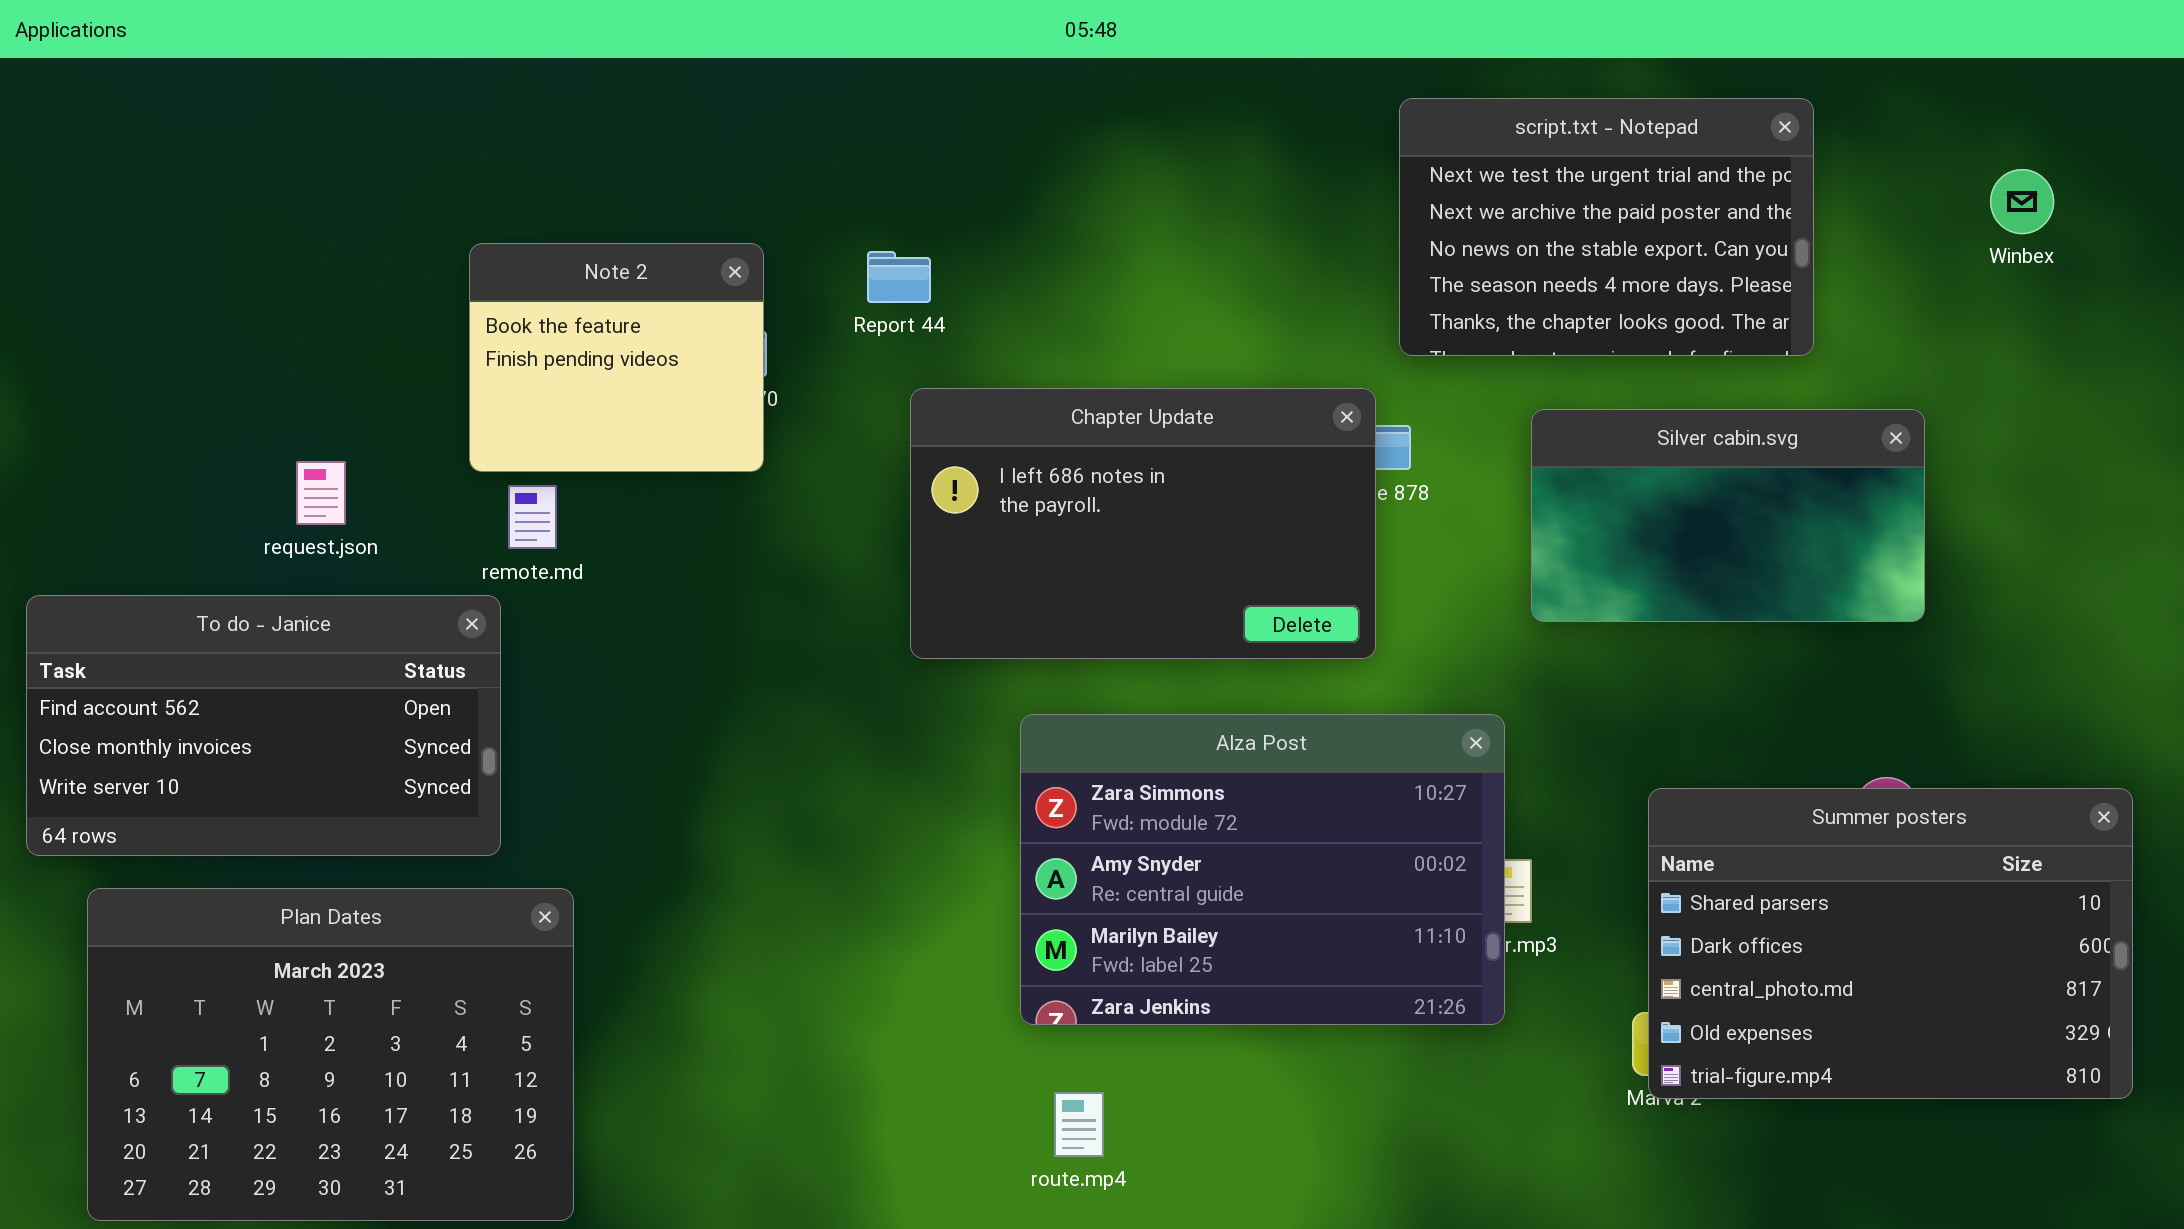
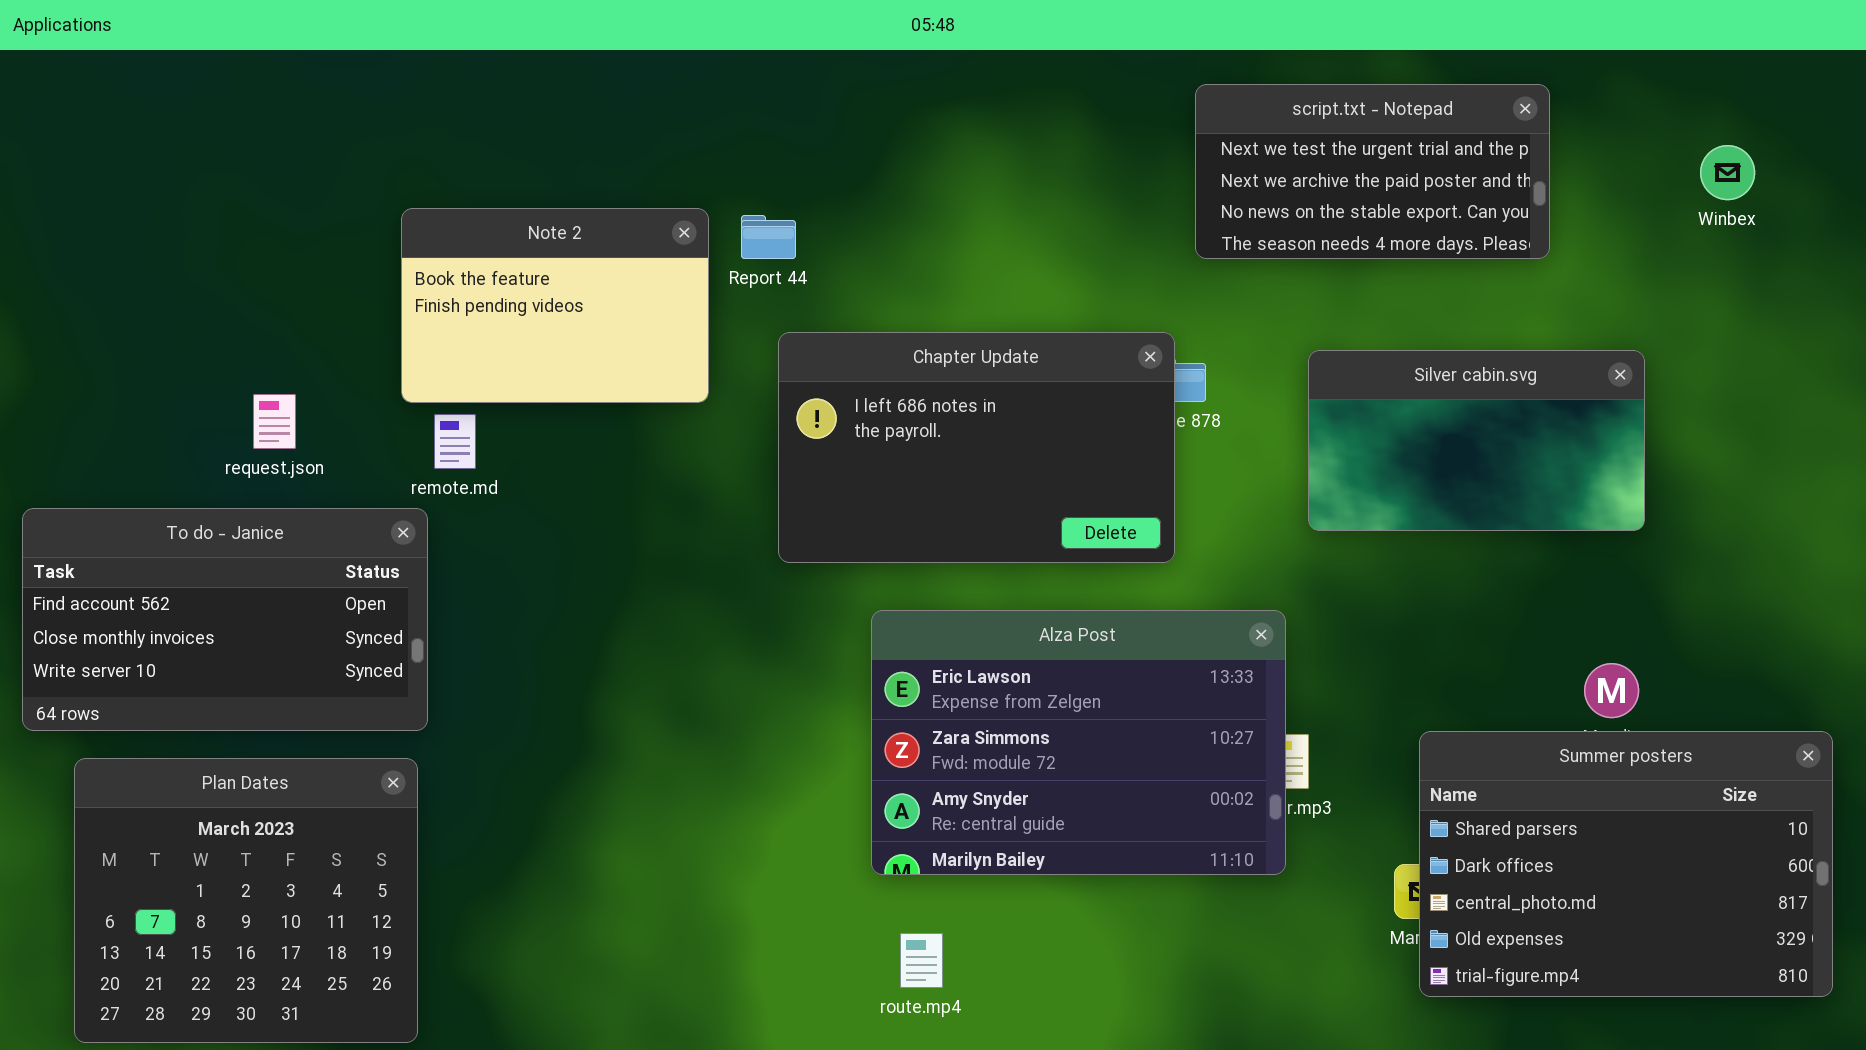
script.txt - Notepad: [1399,98,1814,356] -> [1195,84,1550,259], resized
Note 2: [469,243,764,472] -> [401,208,709,403], resized
Alza Post: [1020,714,1505,1025] -> [871,610,1286,875], scrolled up 1 row
Summer posters: [1648,788,2133,1099] -> [1419,731,1833,997], moved
Plan Dates: [87,888,574,1221] -> [74,758,418,1043], resized

